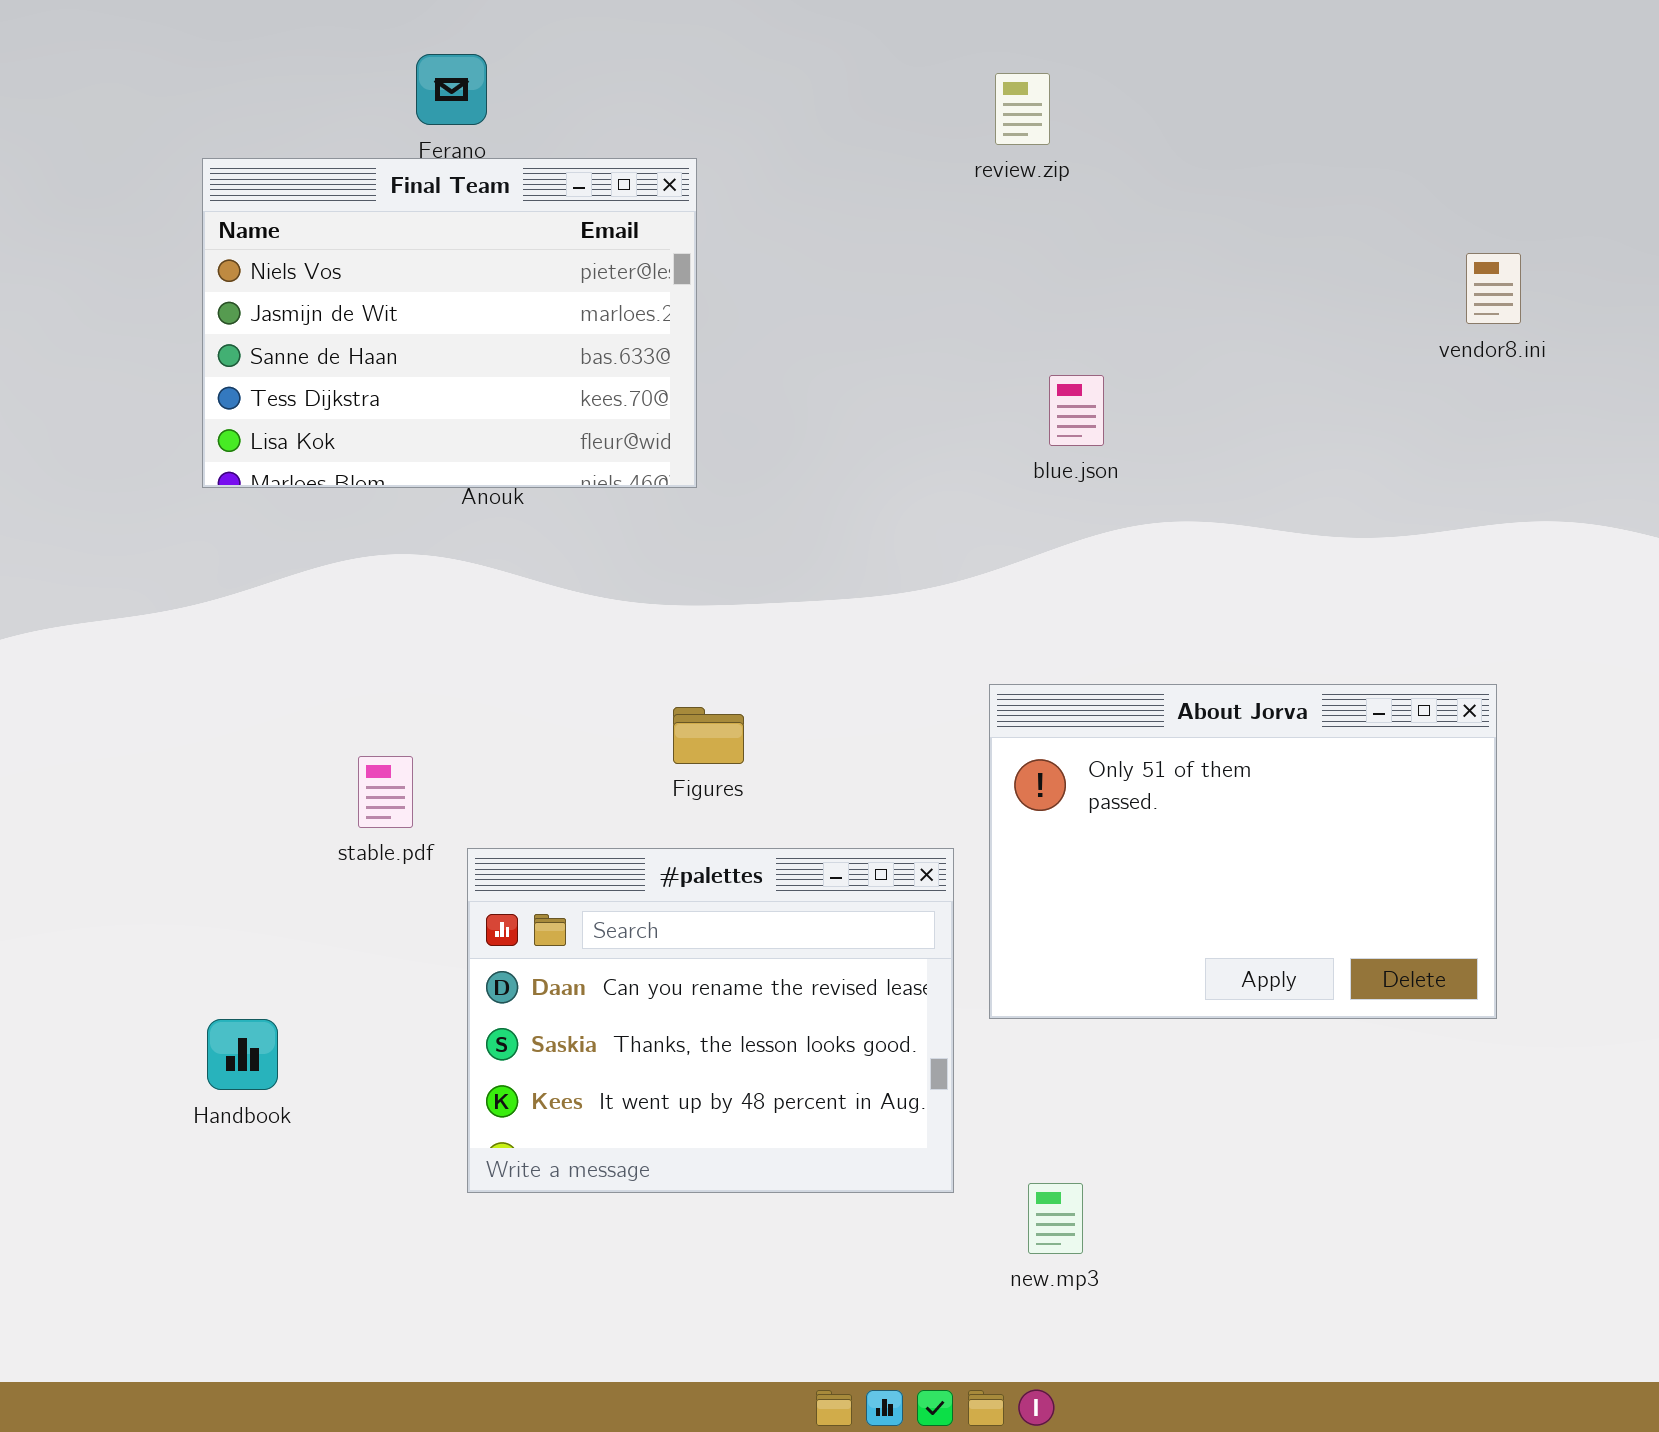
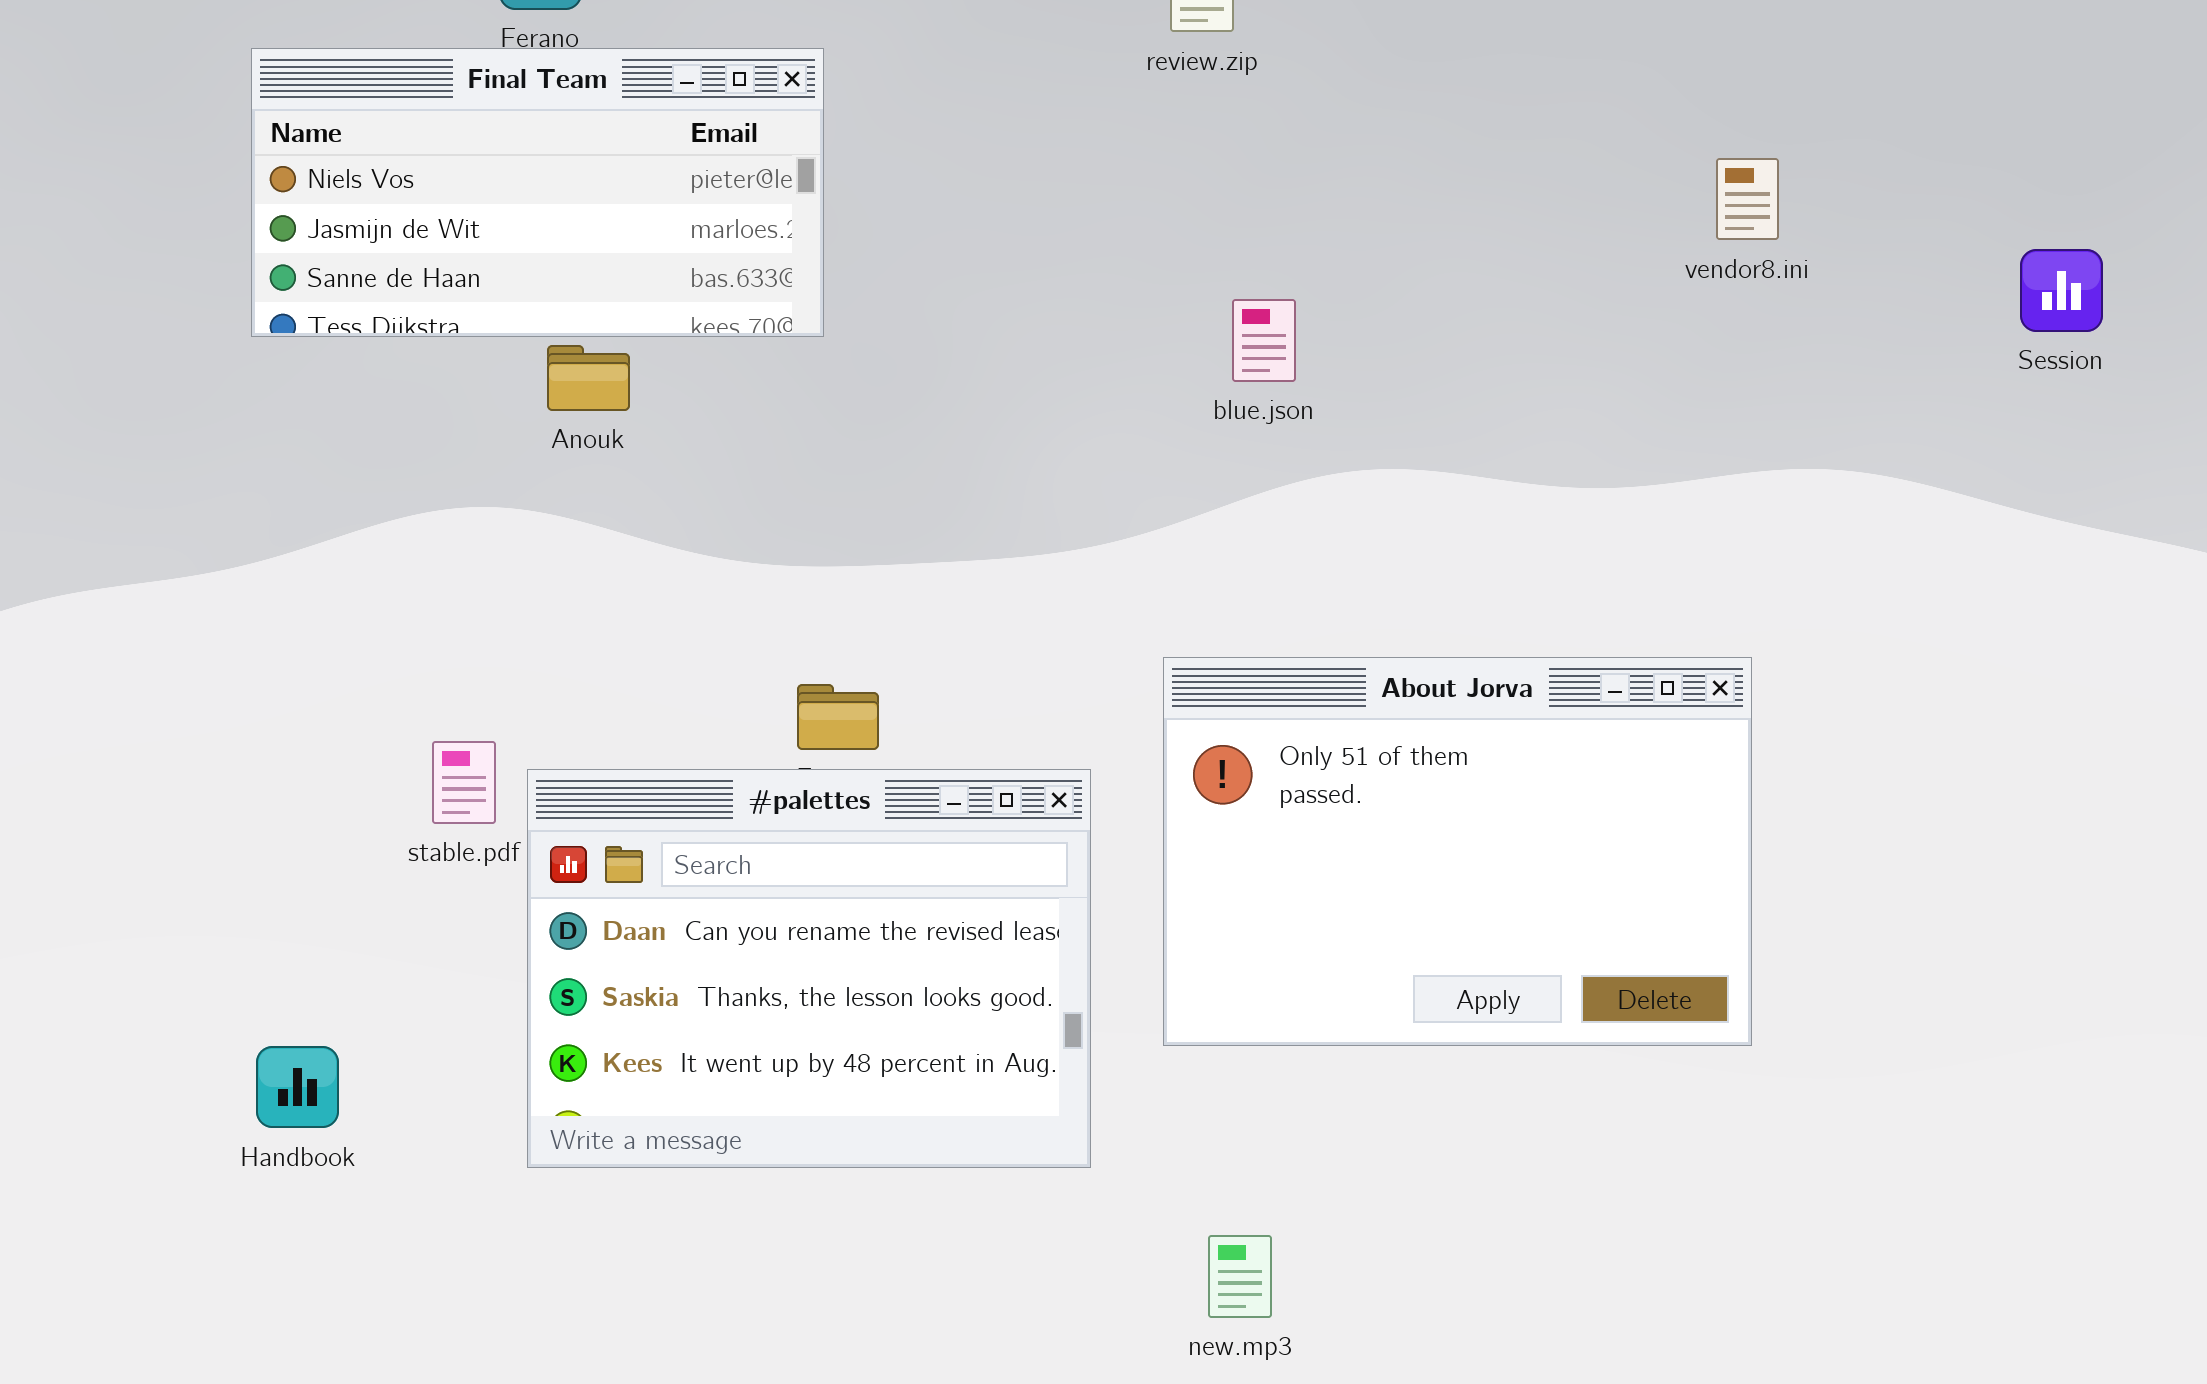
Final Team: [202,158,697,488] -> [251,48,824,337], resized
#palettes: [467,848,954,1193] -> [527,769,1091,1168], moved

